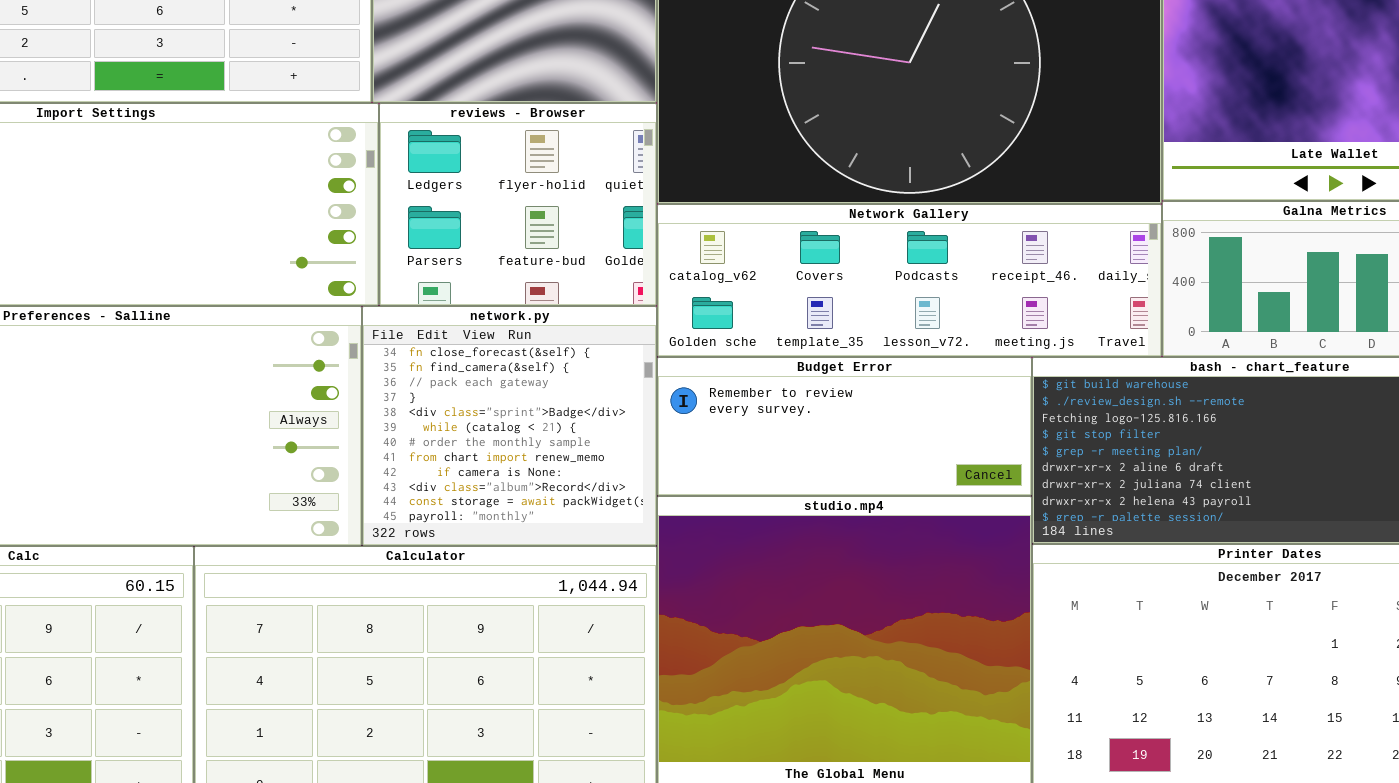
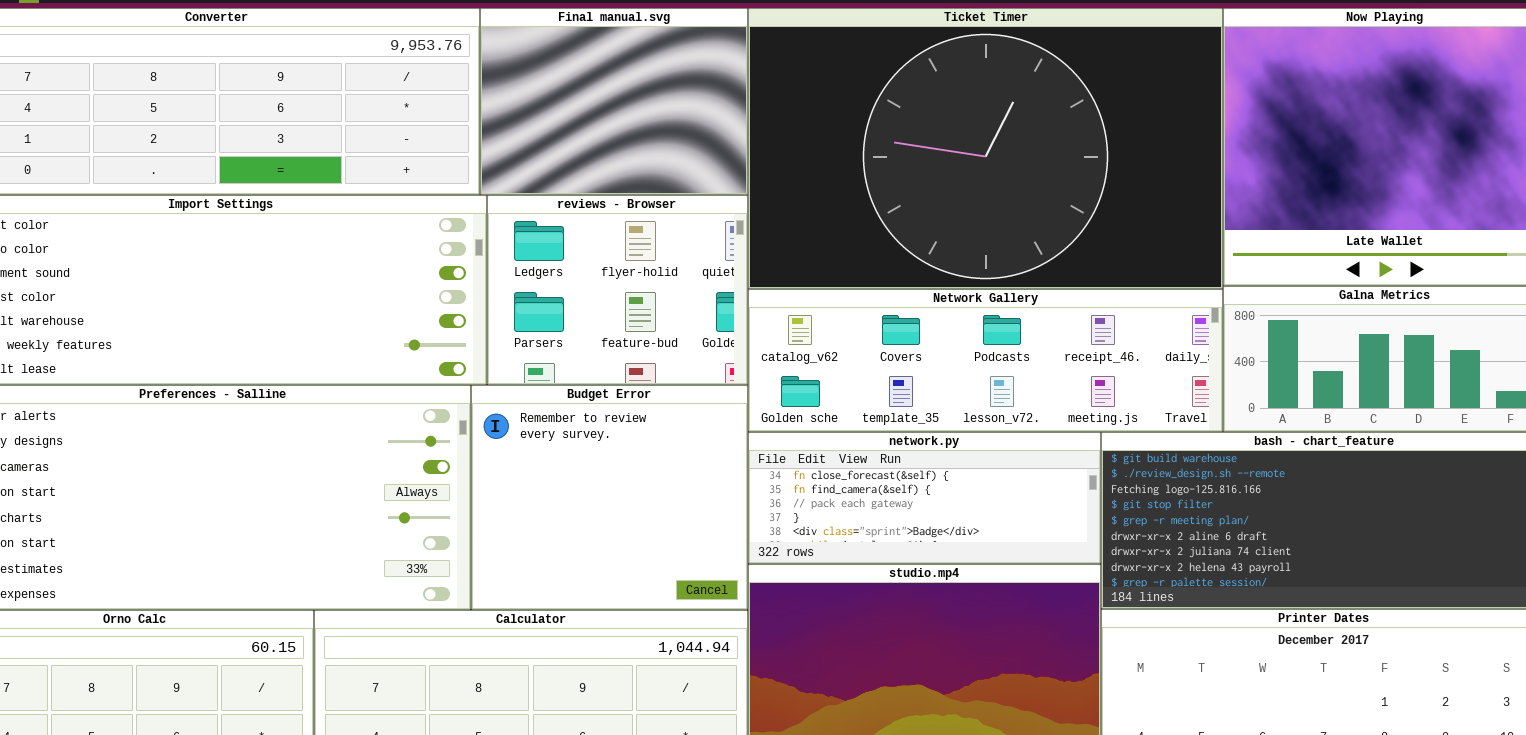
network.py: [362,306,657,546] -> [748,432,1101,564], moved, resized
Budget Error: [657,357,1032,496] -> [471,385,748,610], moved, resized

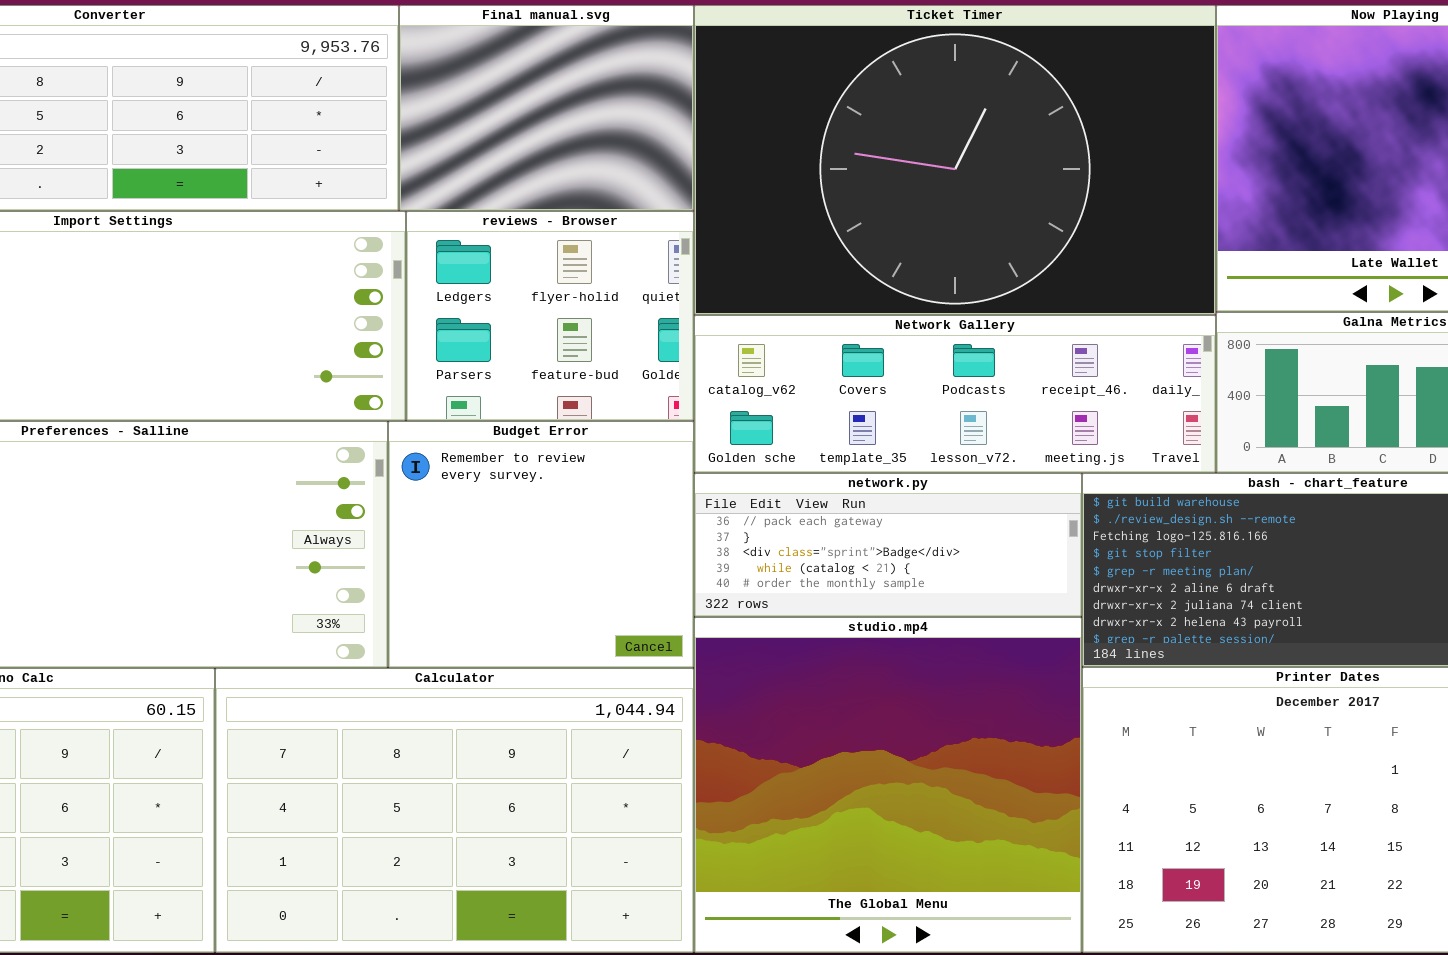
network.py: [748,432,1101,564] -> [694,473,1082,617], scrolled down 2 rows

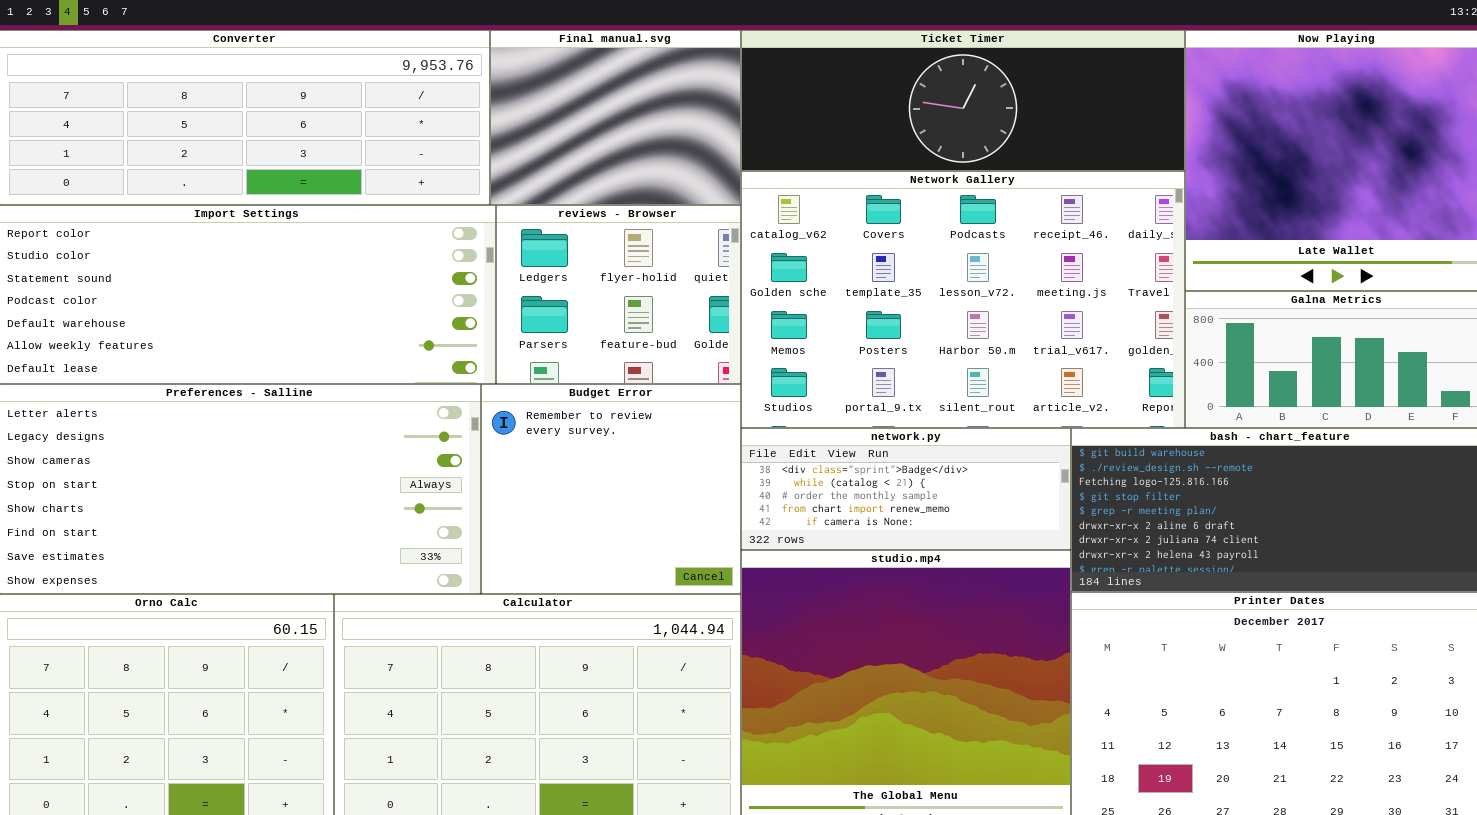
Ticket Timer: [694,5,1216,315] -> [741,30,1185,171], resized
Network Gallery: [694,315,1216,473] -> [741,171,1185,428], resized
network.py: [694,473,1082,617] -> [741,428,1071,550], scrolled down 2 rows

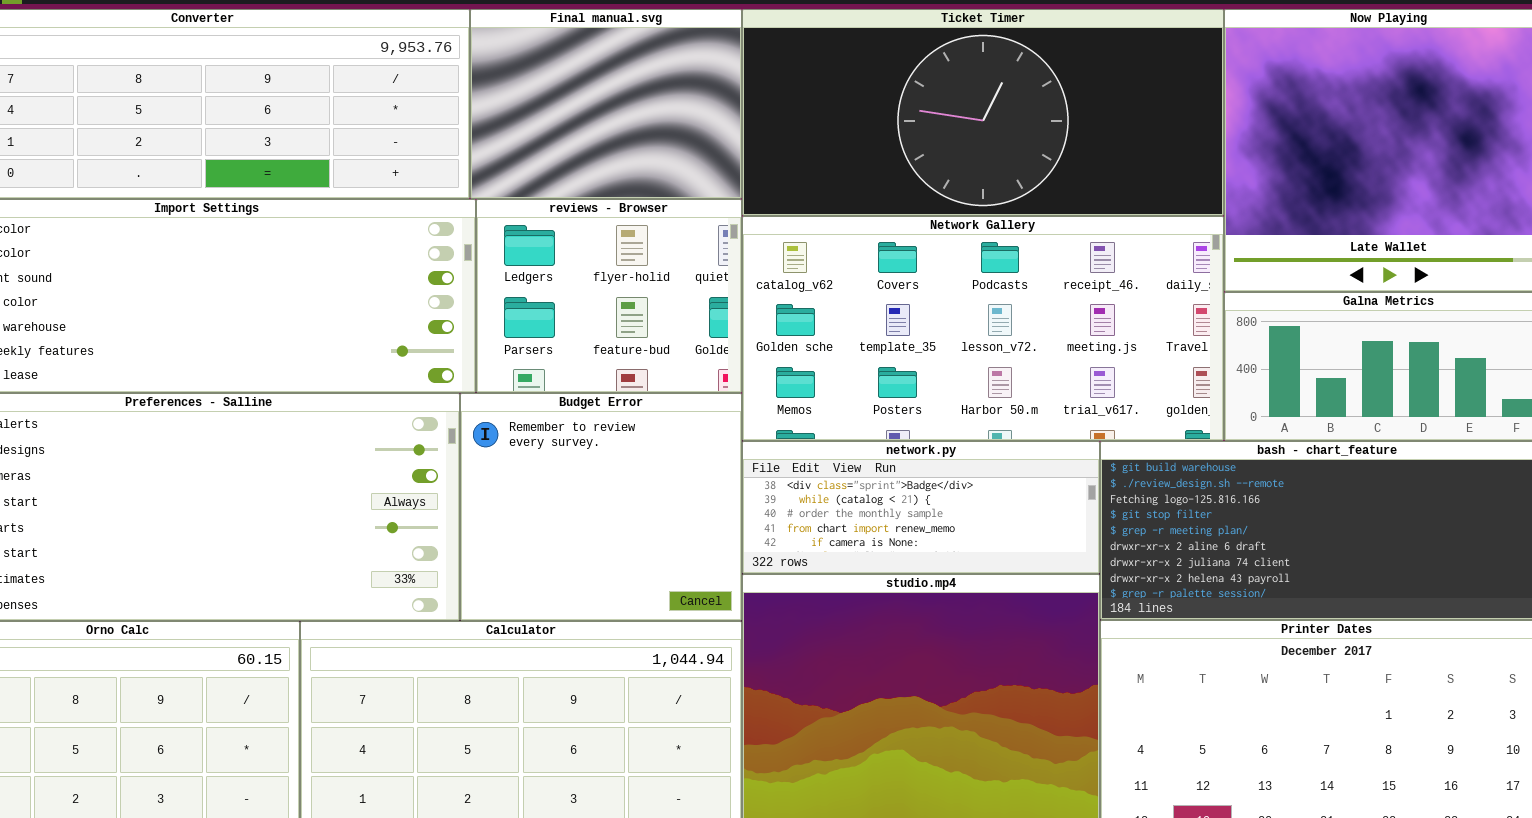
Ticket Timer: [741,30,1185,171] -> [742,9,1224,216], resized
Network Gallery: [741,171,1185,428] -> [742,216,1224,441], resized

